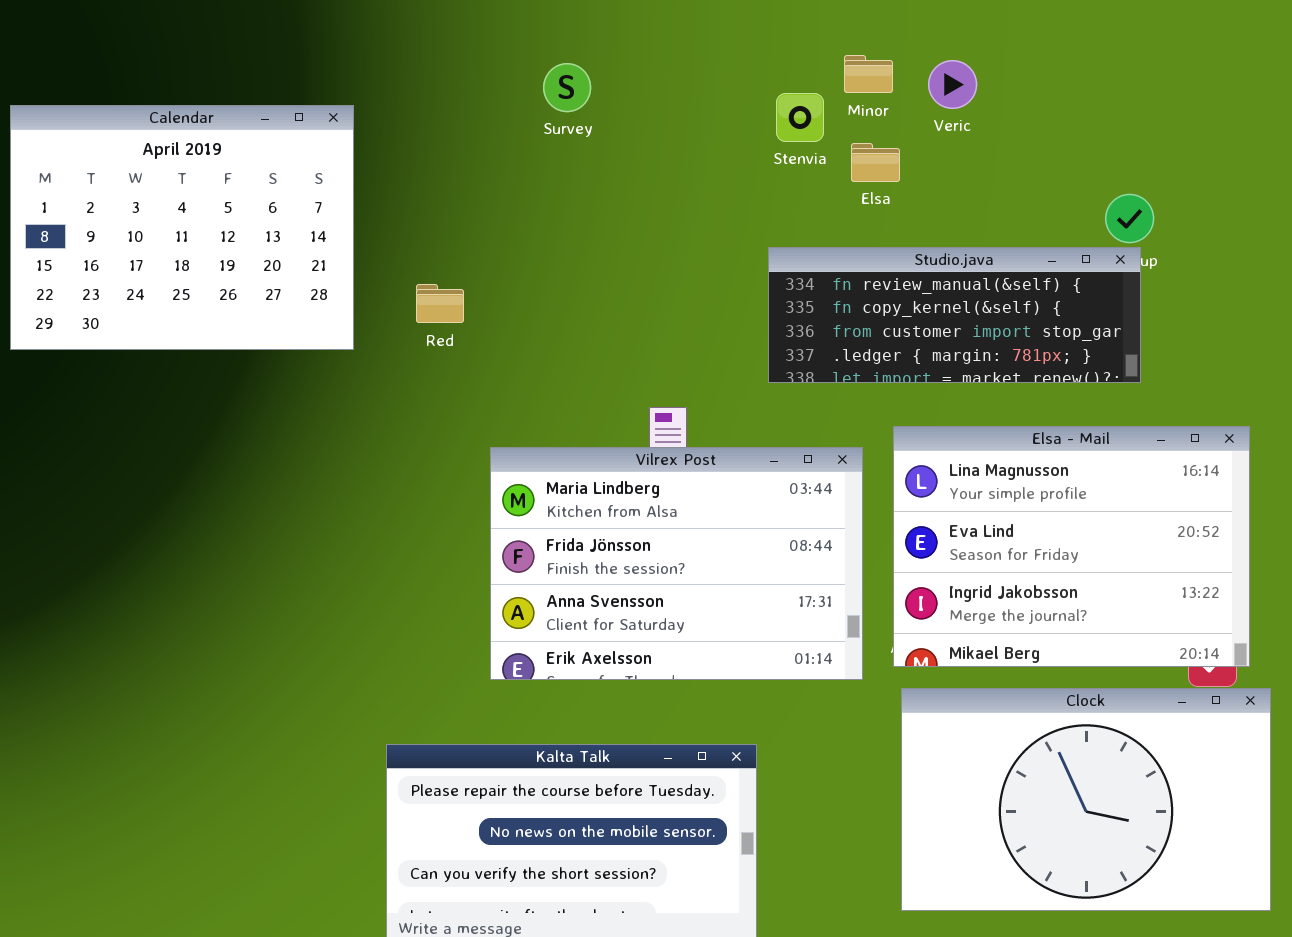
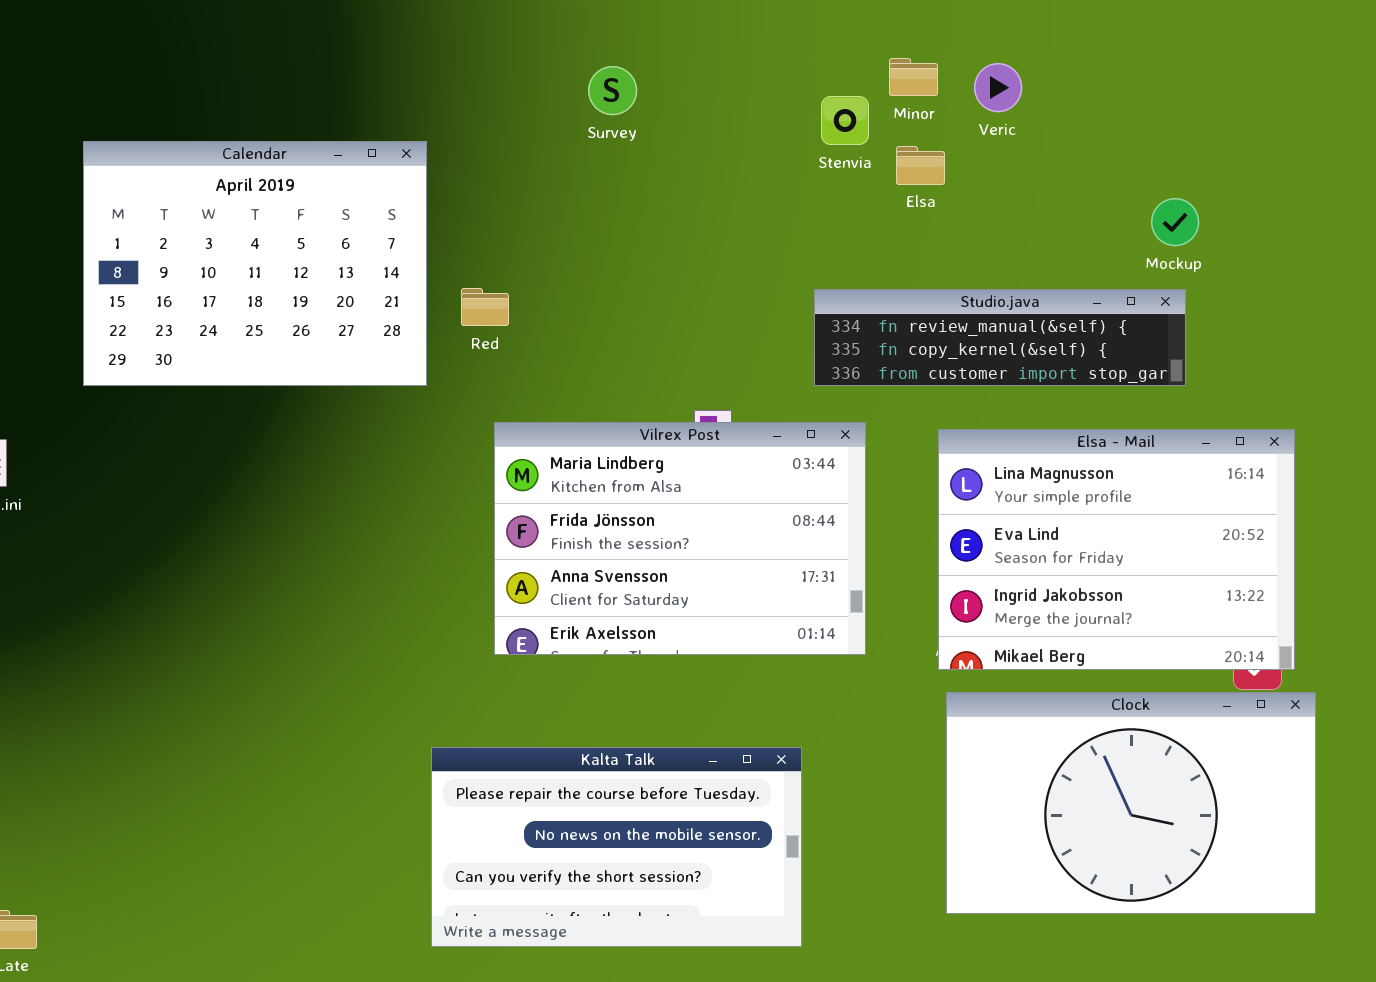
Calendar: [10,105,354,350] -> [83,141,427,386], moved
Studio.java: [768,247,1141,383] -> [814,289,1186,386], resized
Vilrex Post: [490,447,863,680] -> [494,422,866,655], moved

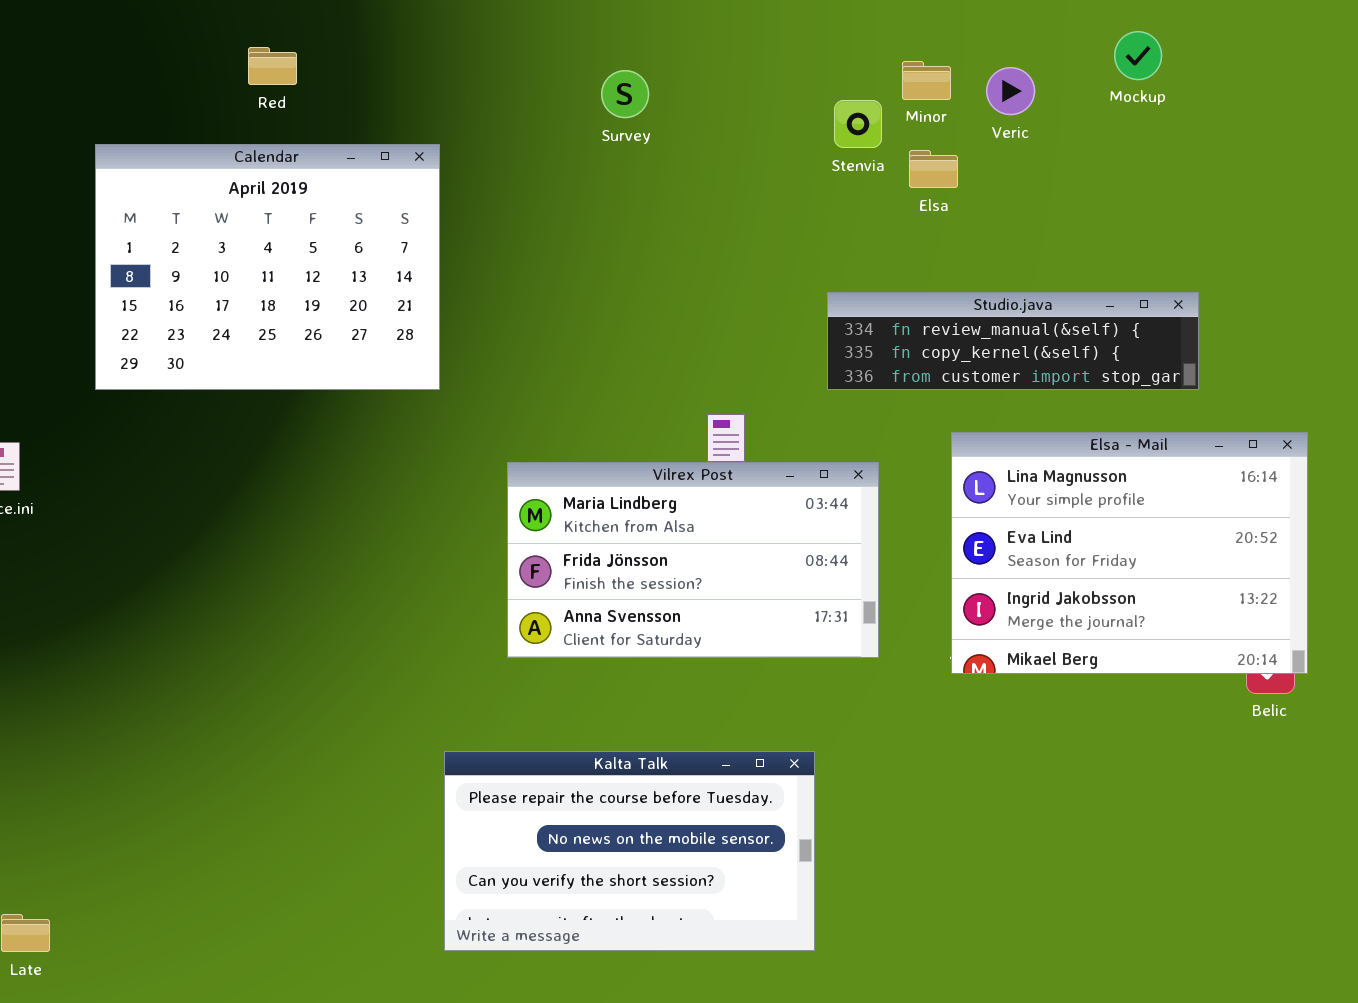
Mockup: [1151,198,1199,246] -> [1114,31,1162,80], moved
Red: [461,288,509,326] -> [248,47,297,85], moved
Vilrex Post: [494,422,866,655] -> [507,462,879,658], resized
Clock: [946,692,1316,914] -> none, closed

